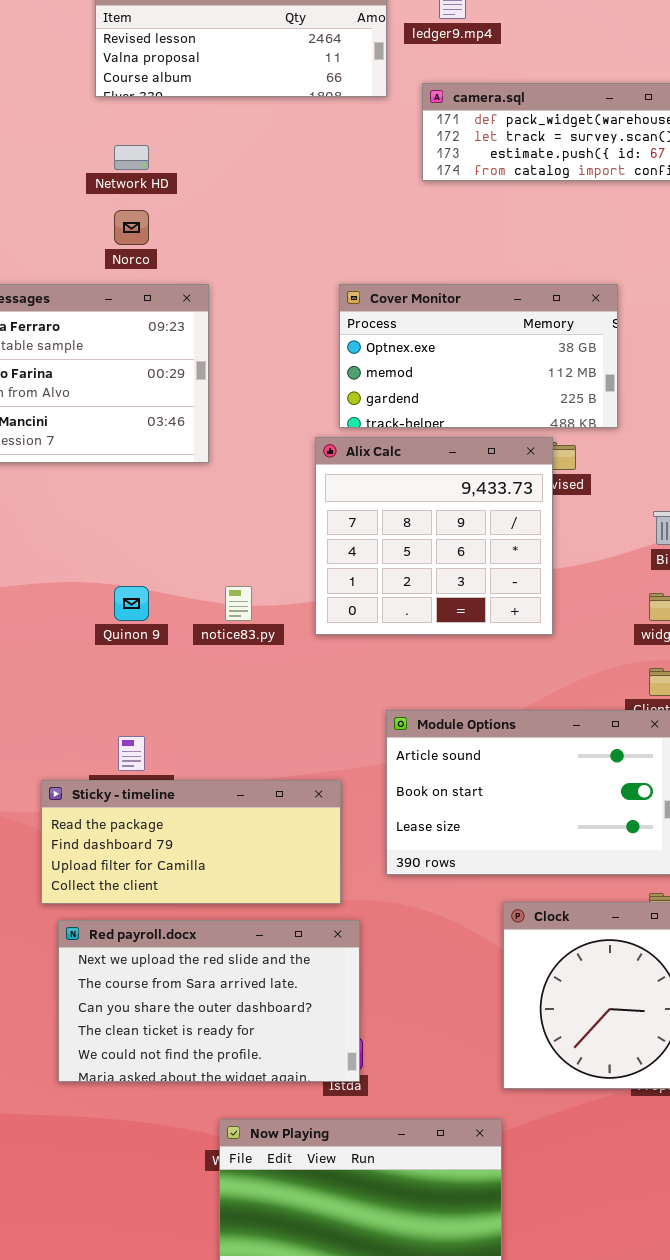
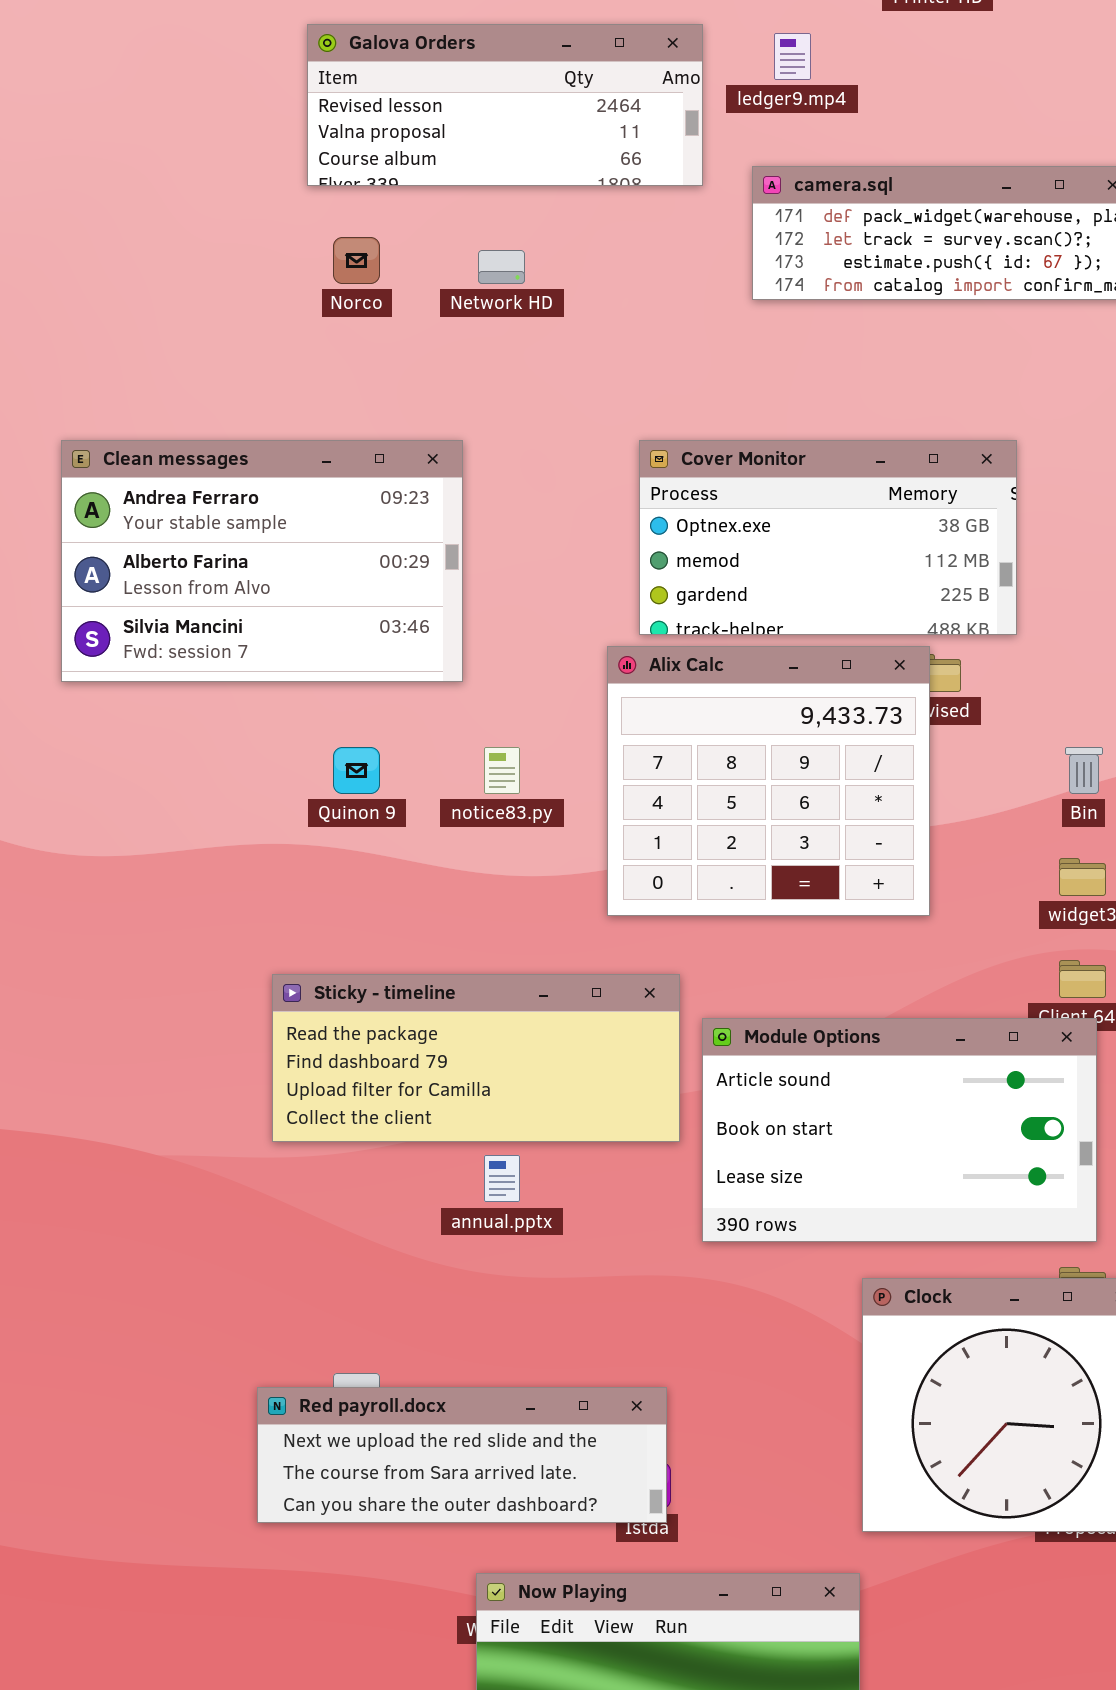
Network HD: [114,145,149,170] -> [478,250,525,284], moved
Norco: [114,210,149,245] -> [333,237,380,284], moved
Quinon 9: [114,586,149,621] -> [333,747,380,794], moved
notice83.py: [225,586,252,621] -> [484,747,520,794], moved
Sticky - timeline: [41,780,341,904] -> [272,974,680,1142], moved
Red payroll.docx: [58,920,360,1082] -> [257,1387,667,1523], resized

